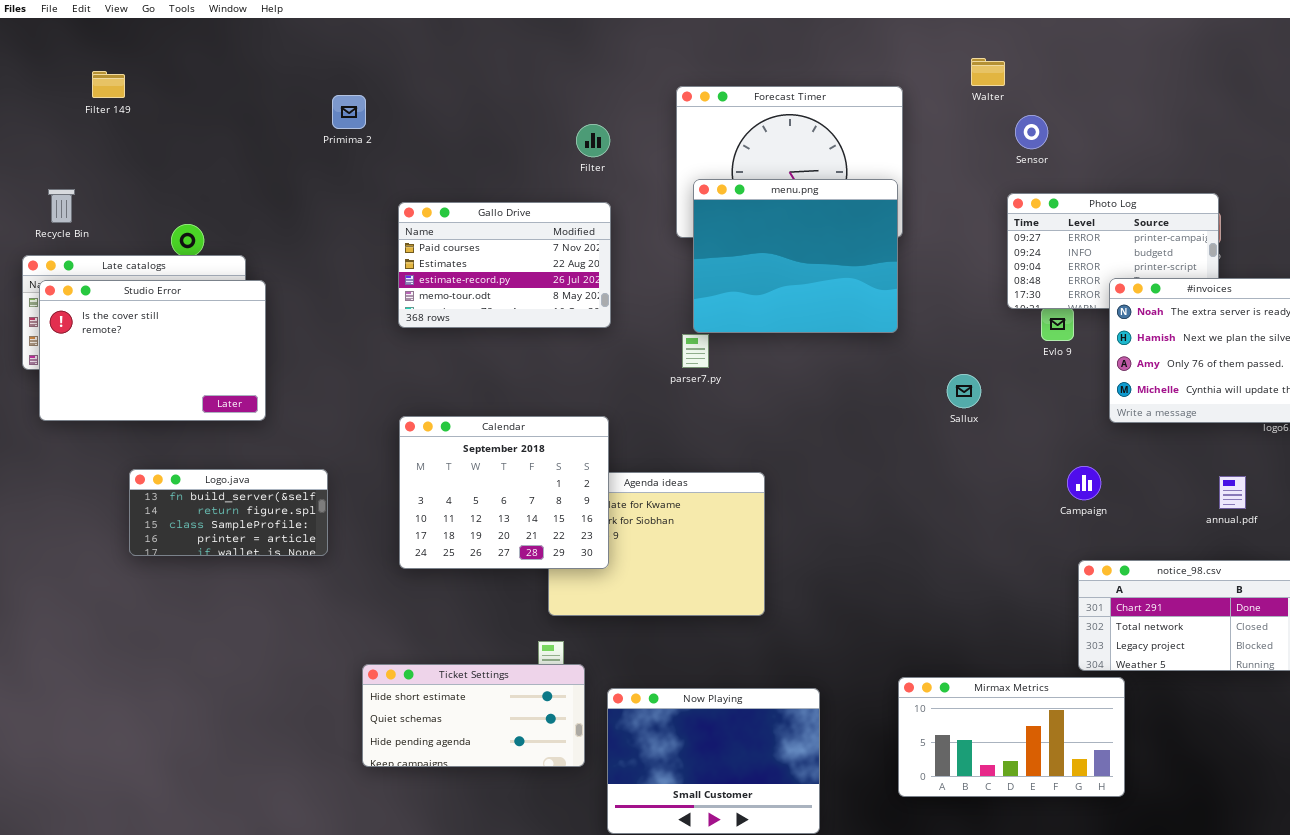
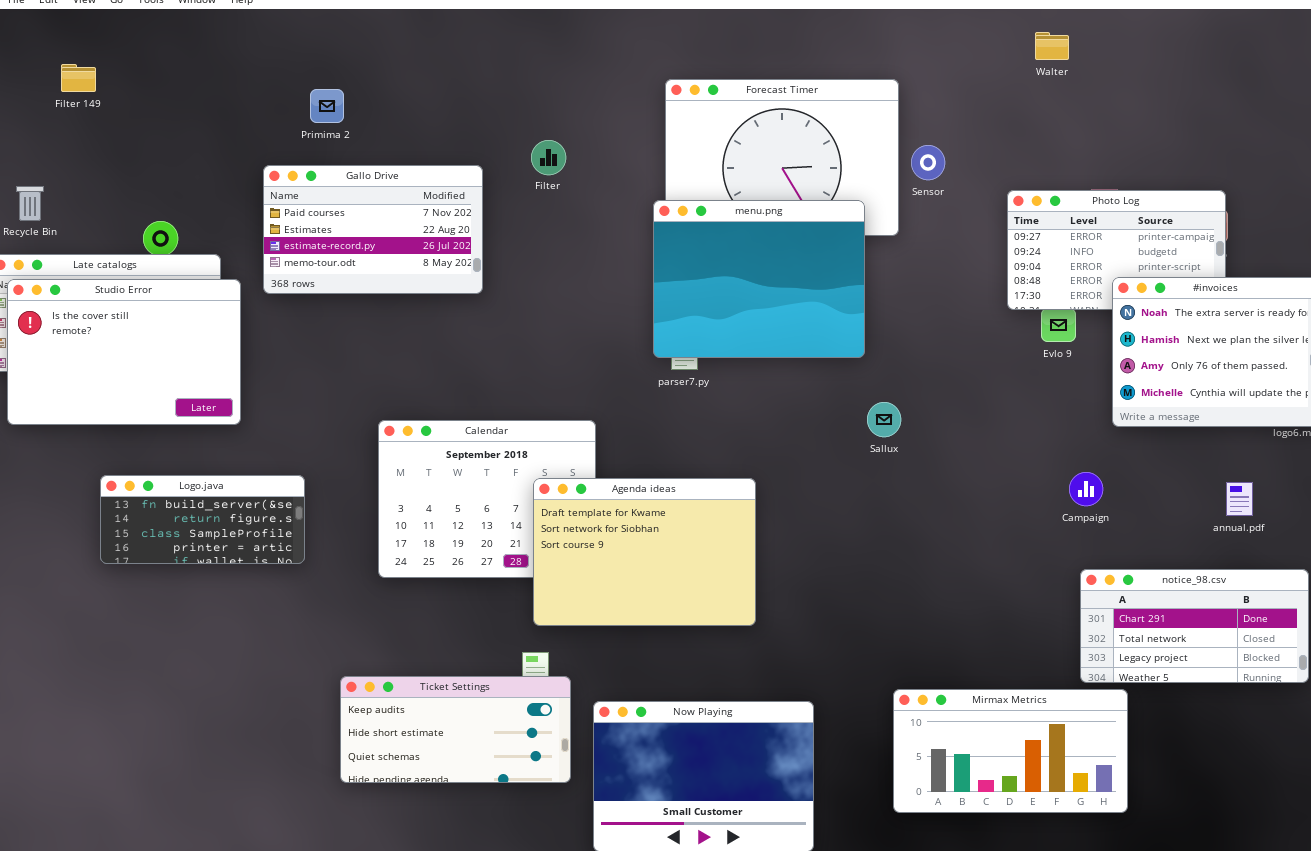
Walter: [971,58,1005,86] -> [1035,32,1069,60], moved
Sensor: [1015,115,1048,149] -> [911,145,945,180], moved
Filter: [576,124,610,157] -> [531,140,566,175], moved
menu.png: [693,179,898,333] -> [653,200,865,358], moved
Gallo Drive: [398,202,611,328] -> [263,165,483,294], moved
Sallux: [947,374,981,408] -> [867,402,901,437], moved
Agenda ideas: [548,472,765,616] -> [533,478,756,626], raised
Ticket Settings: [362,664,585,767] -> [340,676,571,783], scrolled up 1 row

